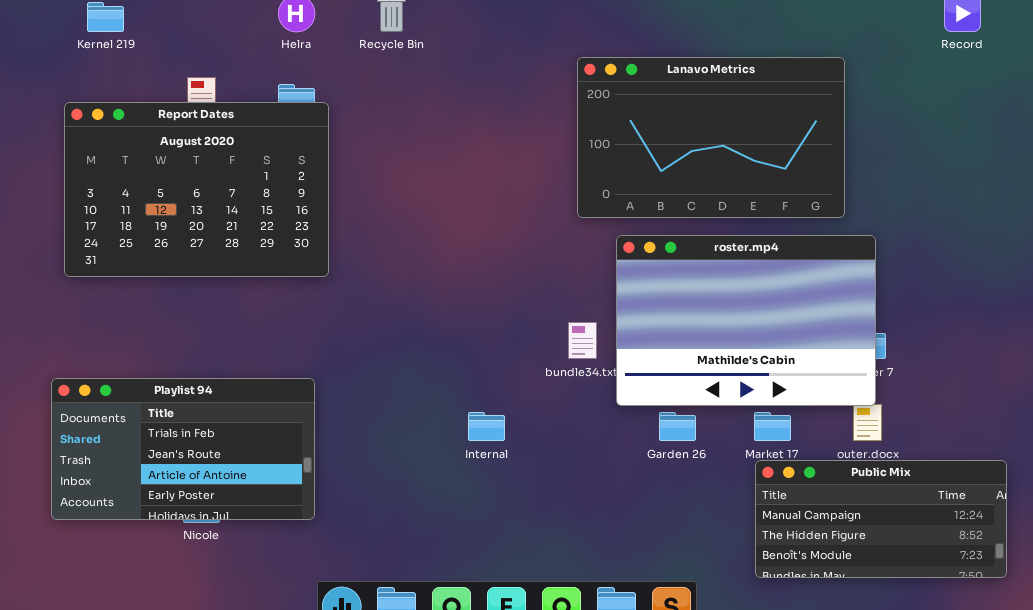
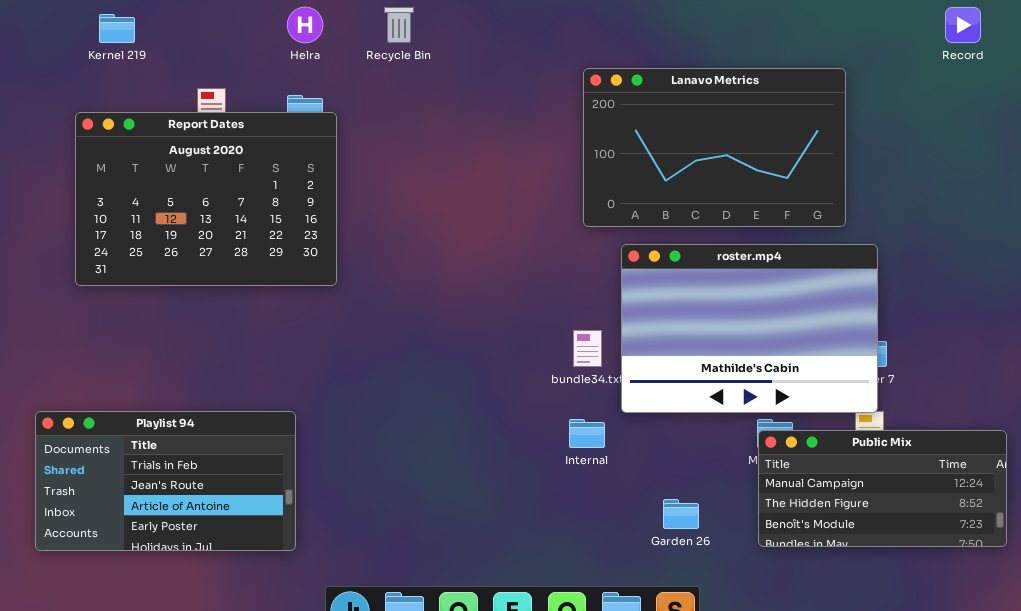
Playlist 94: [51,378,315,520] -> [35,411,296,551], moved
Internal: [468,412,505,441] -> [569,419,605,448], moved
Garden 26: [659,412,696,441] -> [663,499,699,529], moved
Public Mix: [755,460,1007,578] -> [758,430,1007,547], moved

